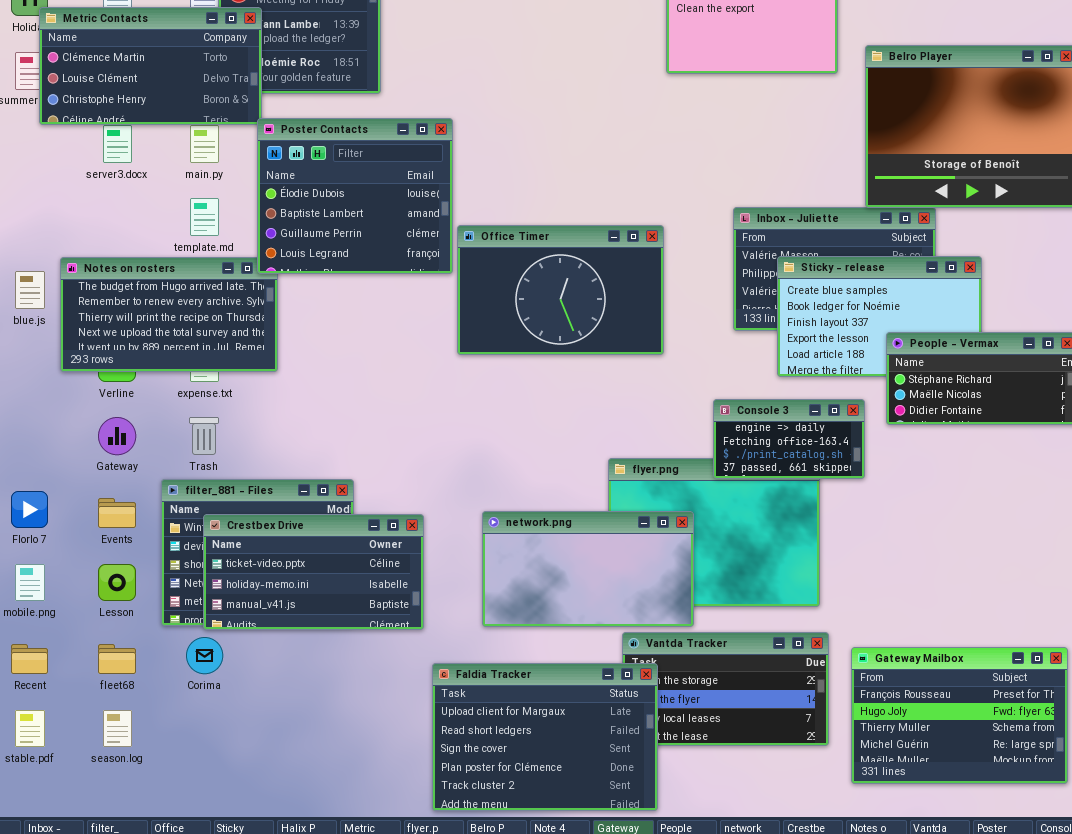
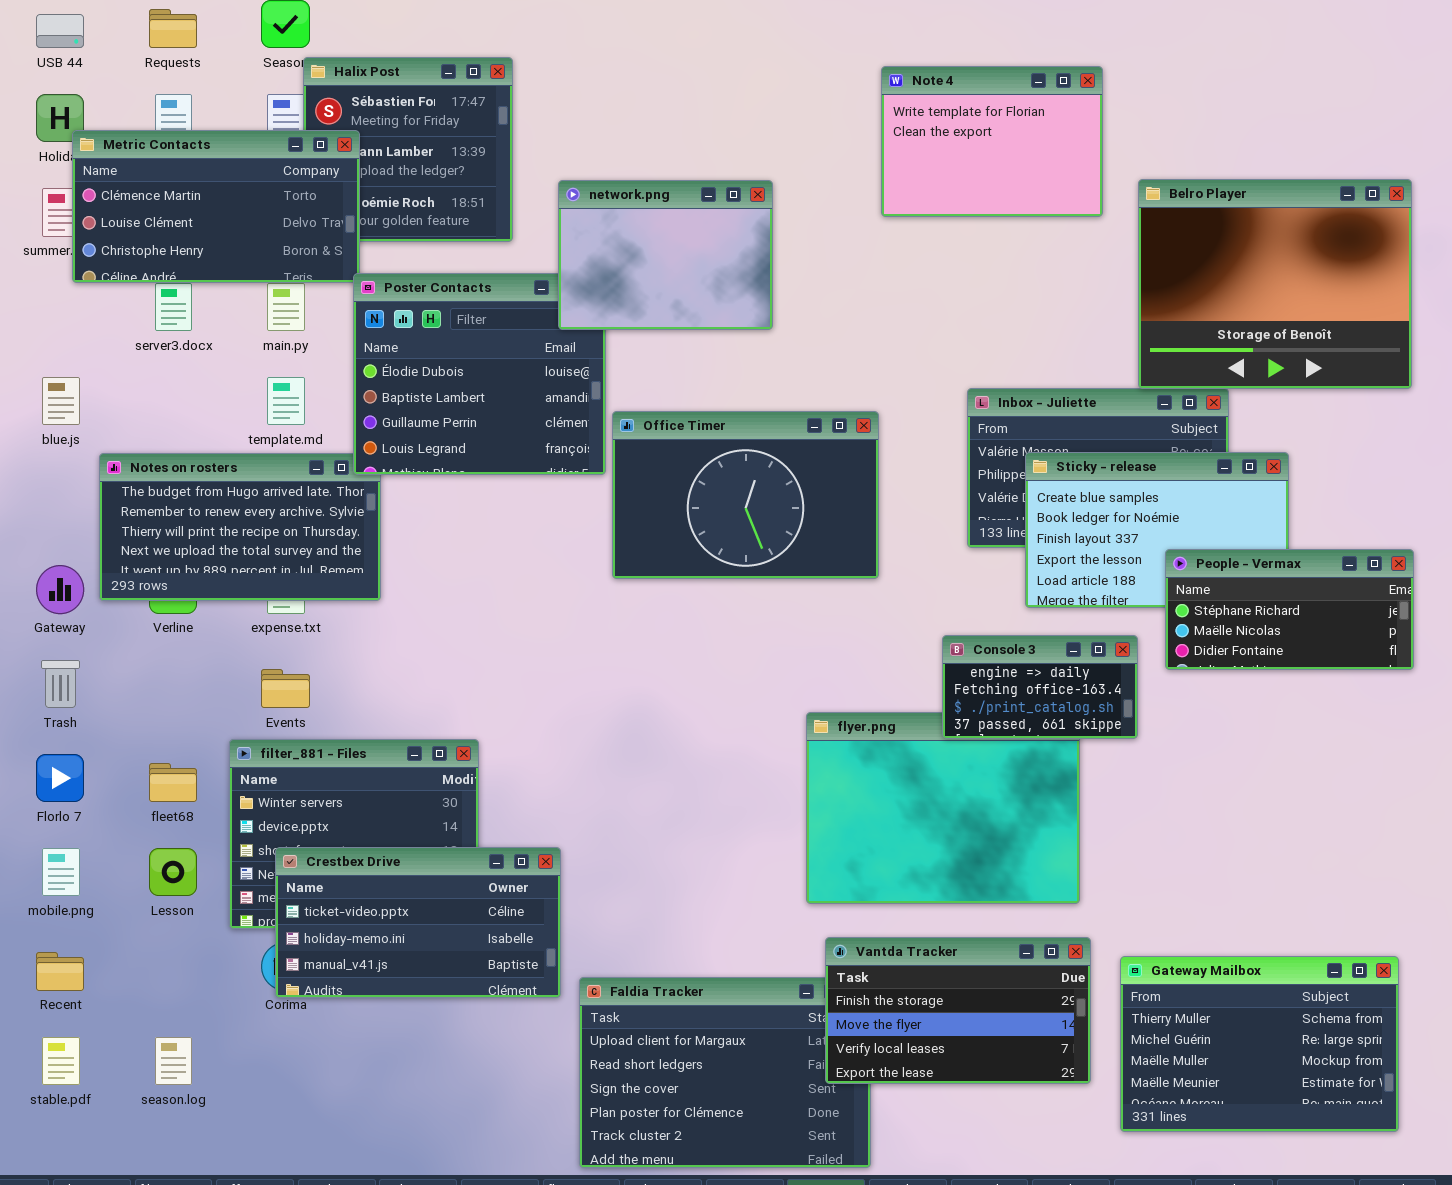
blue.js: [15,271,45,309] -> [42,377,80,425], moved
Gateway: [98,417,136,455] -> [36,565,84,614], moved
Trash: [189,417,219,455] -> [41,660,80,708], moved
Events: [98,498,136,528] -> [261,669,310,708], moved
network.png: [482,511,694,627] -> [558,180,773,330], moved, resized
Crestbex Drive: [203,514,424,630] -> [275,847,561,998], moved
Vantda Tracker: [622,632,829,746] -> [825,937,1091,1084], raised
fleet68: [98,644,136,674] -> [149,763,197,802], moved
Gateway Mailbox: [851,647,1068,784] -> [1120,956,1399,1132], scrolled down 2 rows

